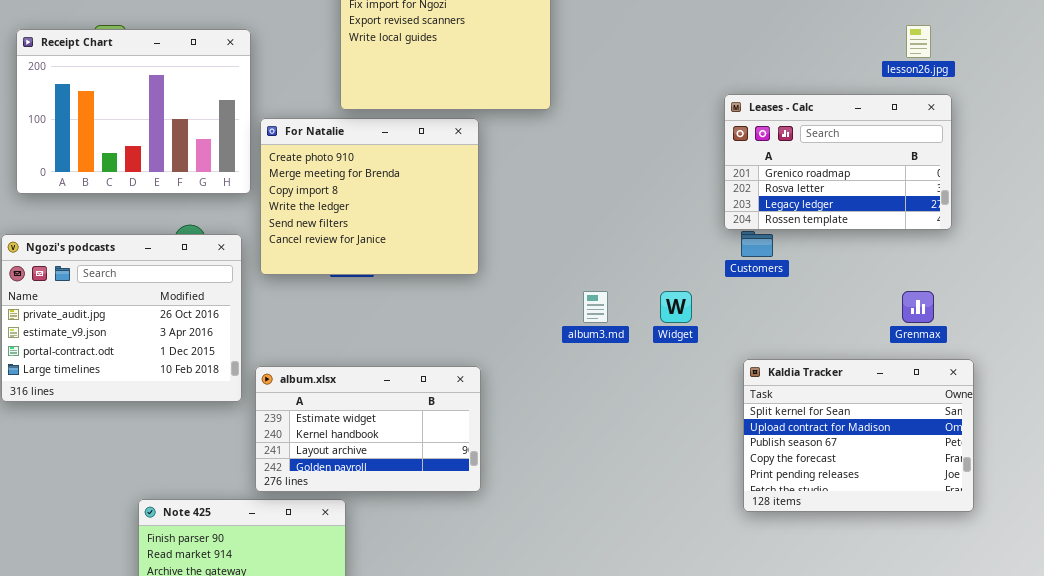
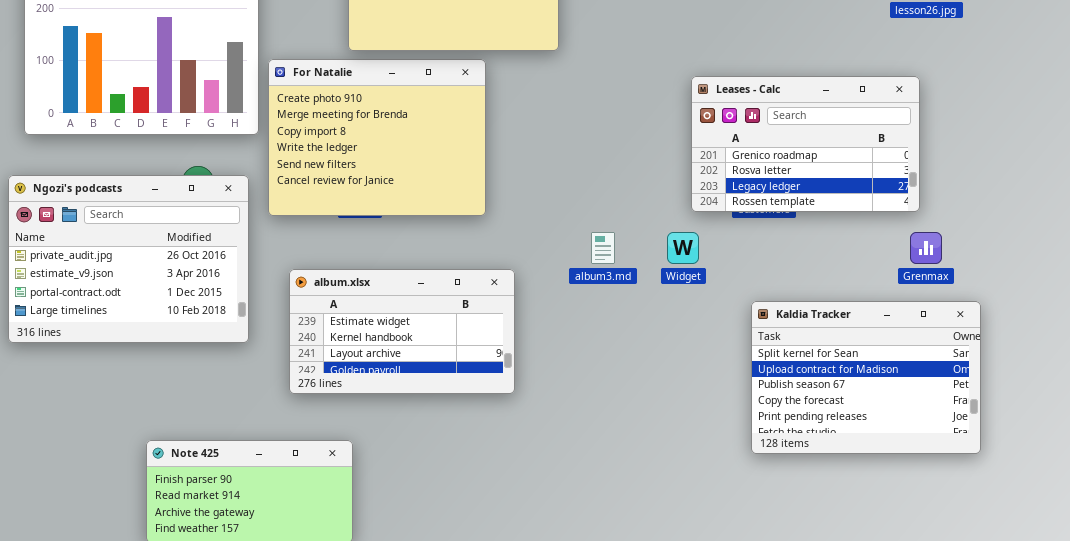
Leases - Calc: [724,94,952,230] -> [691,76,920,212], moved
album.xlsx: [255,366,481,492] -> [289,269,515,394], moved

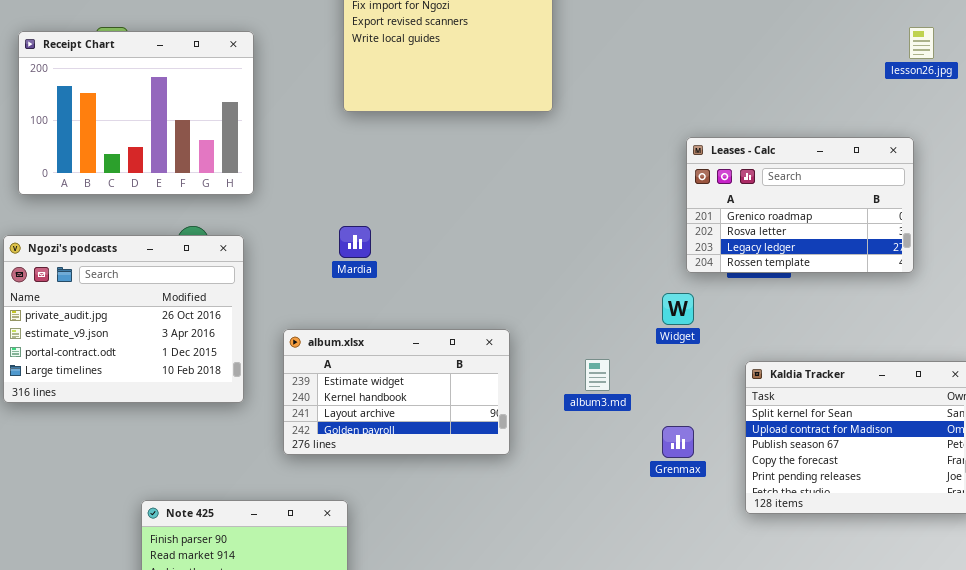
For Natalie: [268,59,486,216] -> none, closed
album3.md: [591,232,615,264] -> [585,359,610,391], moved
Grenmax: [910,232,942,264] -> [662,426,694,458], moved

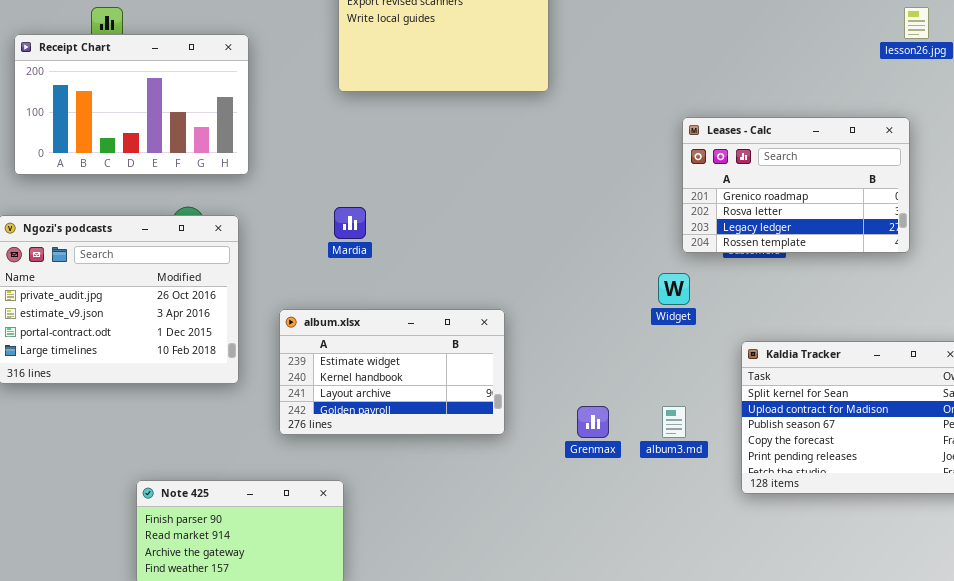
Receipt Chart: [18,31,254,195] -> [14,34,249,175], resized
album3.md: [585,359,610,391] -> [662,406,686,438], moved
Grenmax: [662,426,694,458] -> [577,406,609,438], moved

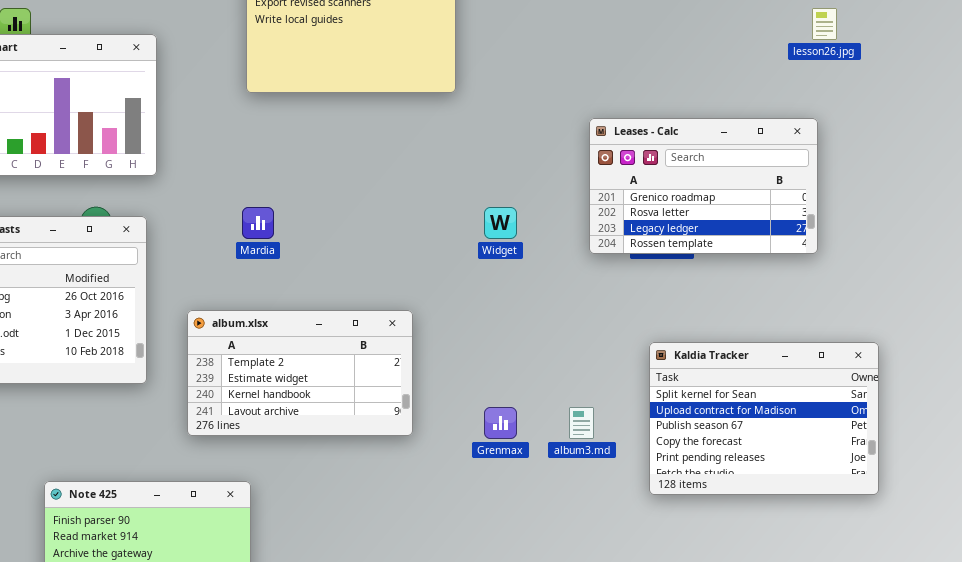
Widget: [658,273,690,305] -> [484,207,517,239], moved
album.xlsx: [279,309,505,435] -> [187,310,413,436], scrolled up 1 row

